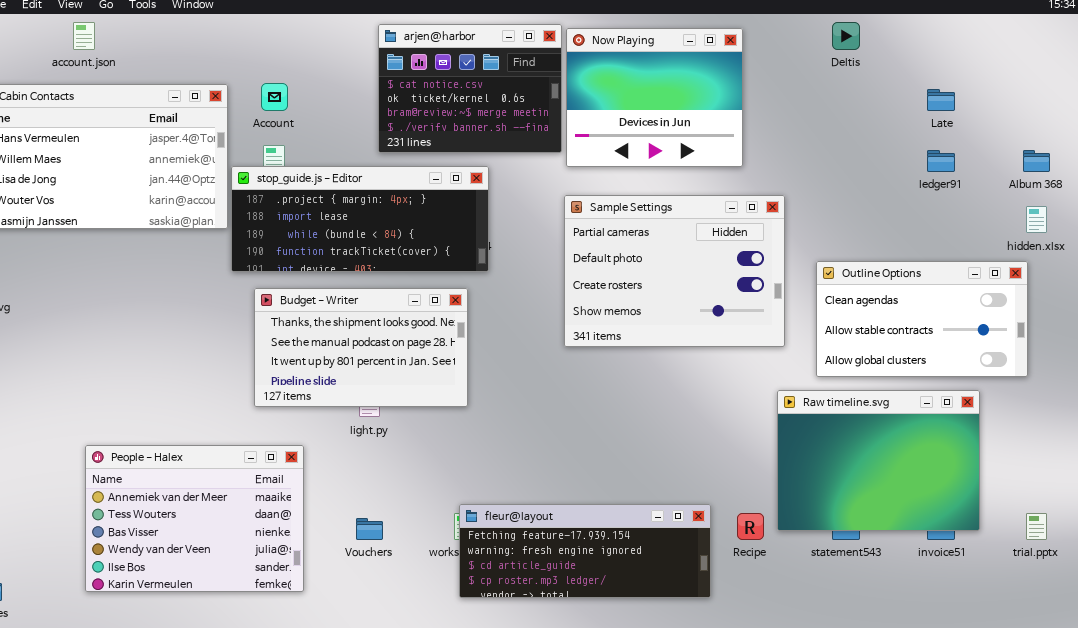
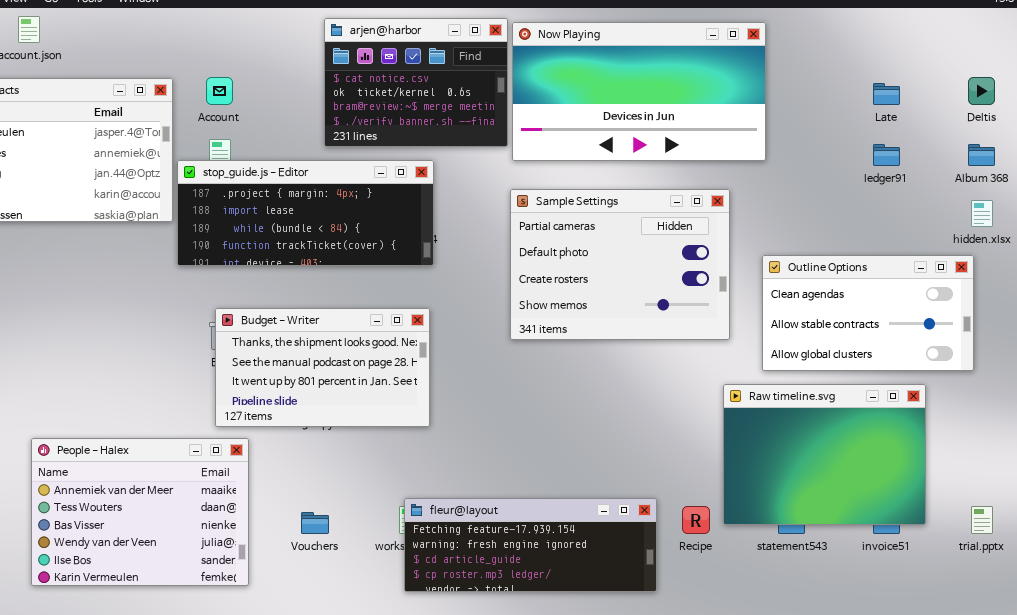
Deltis: [832,22,860,50] -> [968,77,995,105], moved
Now Playing: [566,28,743,167] -> [512,22,766,161], resized
Budget - Writer: [254,288,468,407] -> [215,308,430,427], moved

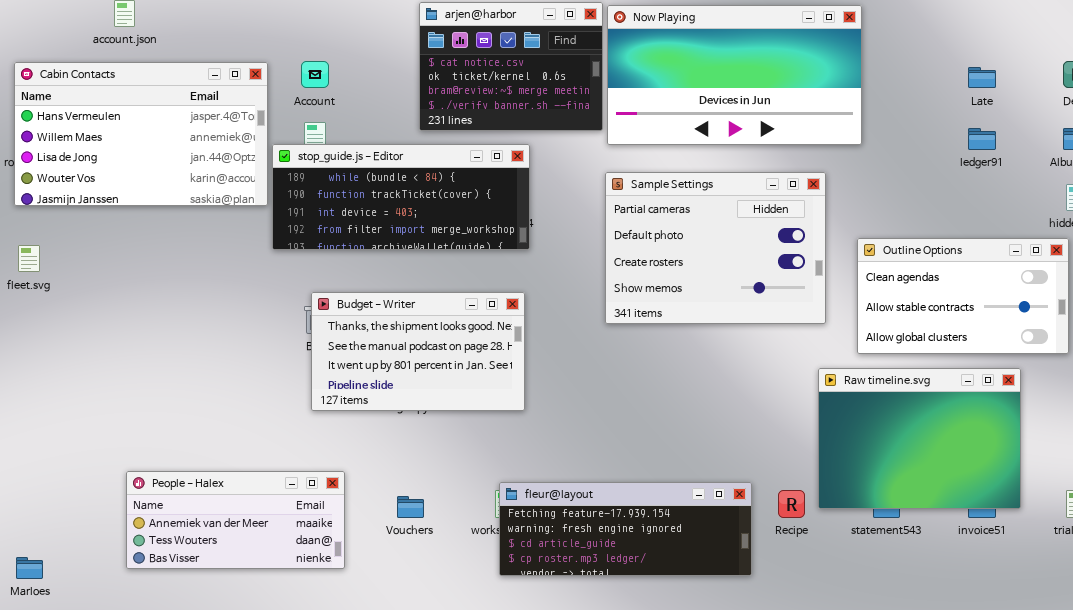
stop_guide.js - Editor: [177,160,434,266] -> [272,144,530,250], scrolled down 2 rows
People - Halex: [31,438,249,586] -> [126,471,345,569], resized

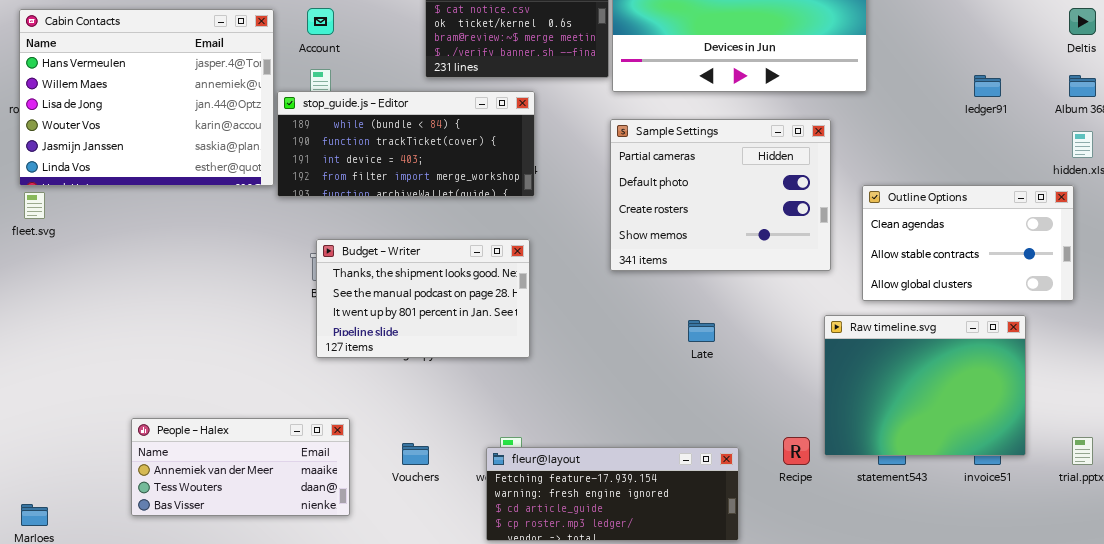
Cabin Contacts: [14,62,268,206] -> [19,9,274,186], resized
Late: [968,67,996,88] -> [688,320,715,342], moved
fleur@layout: [499,482,752,576] -> [486,447,739,541], moved

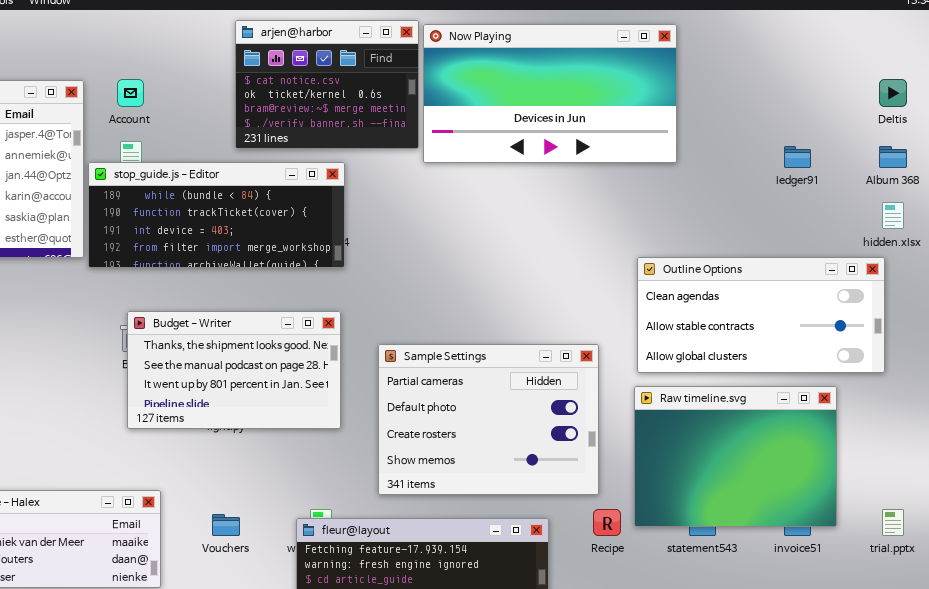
Sample Settings: [610,119,831,271] -> [378,344,599,495], moved
Outline Options: [862,185,1074,301] -> [637,257,885,373], resized

